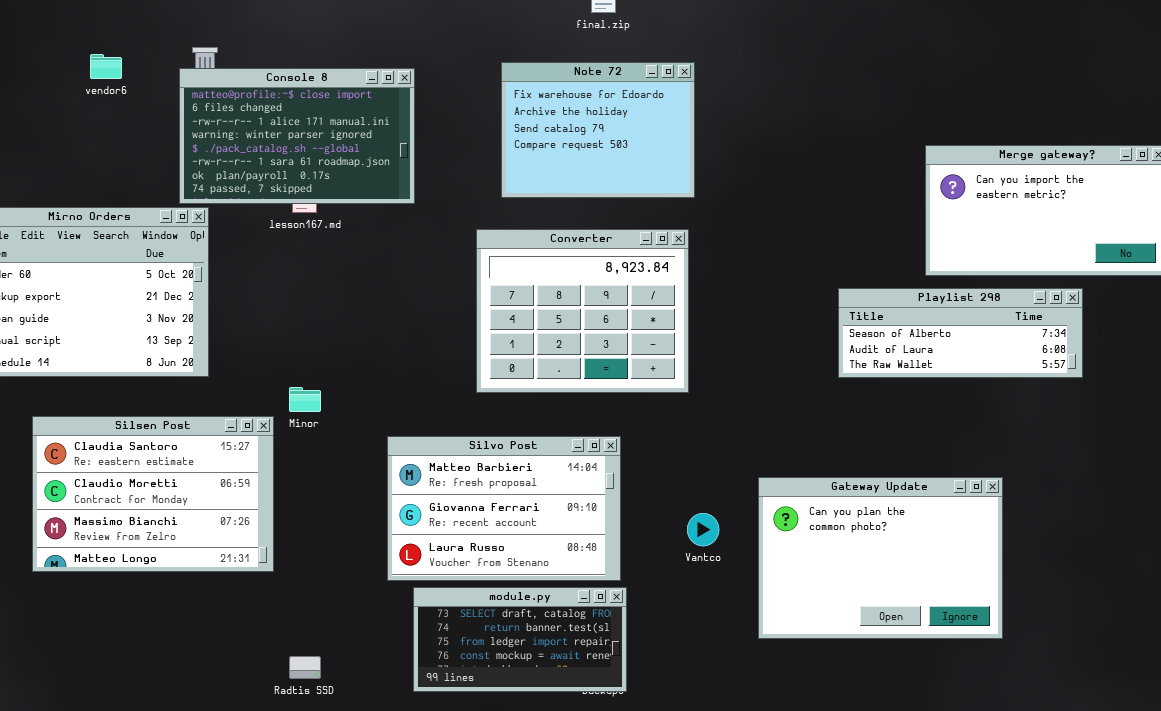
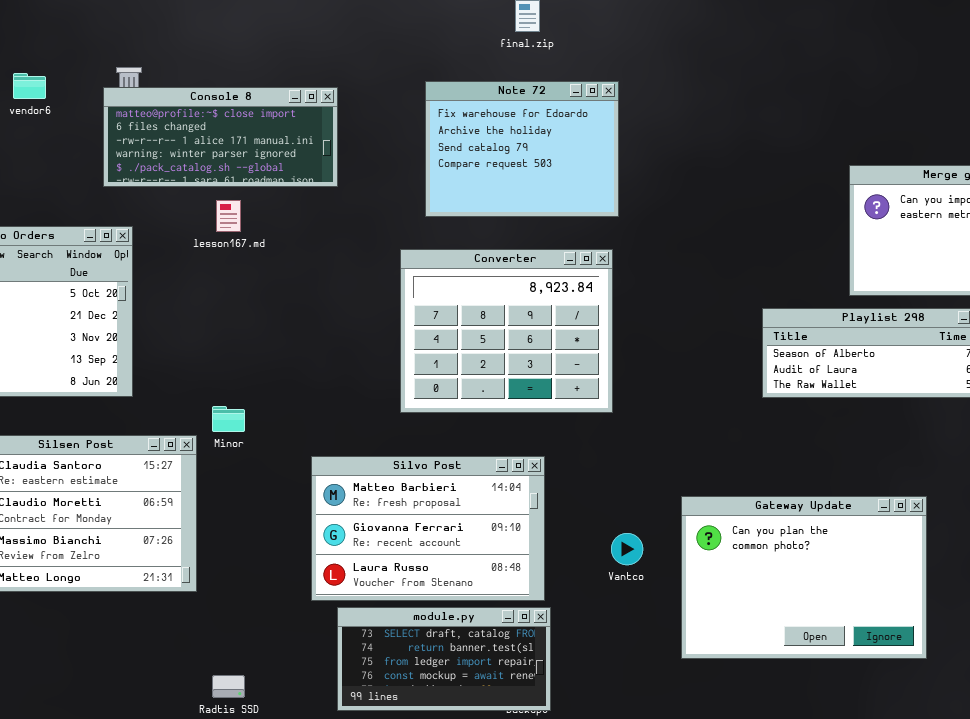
Console 8: [179,68,415,204] -> [103,87,338,187], resized

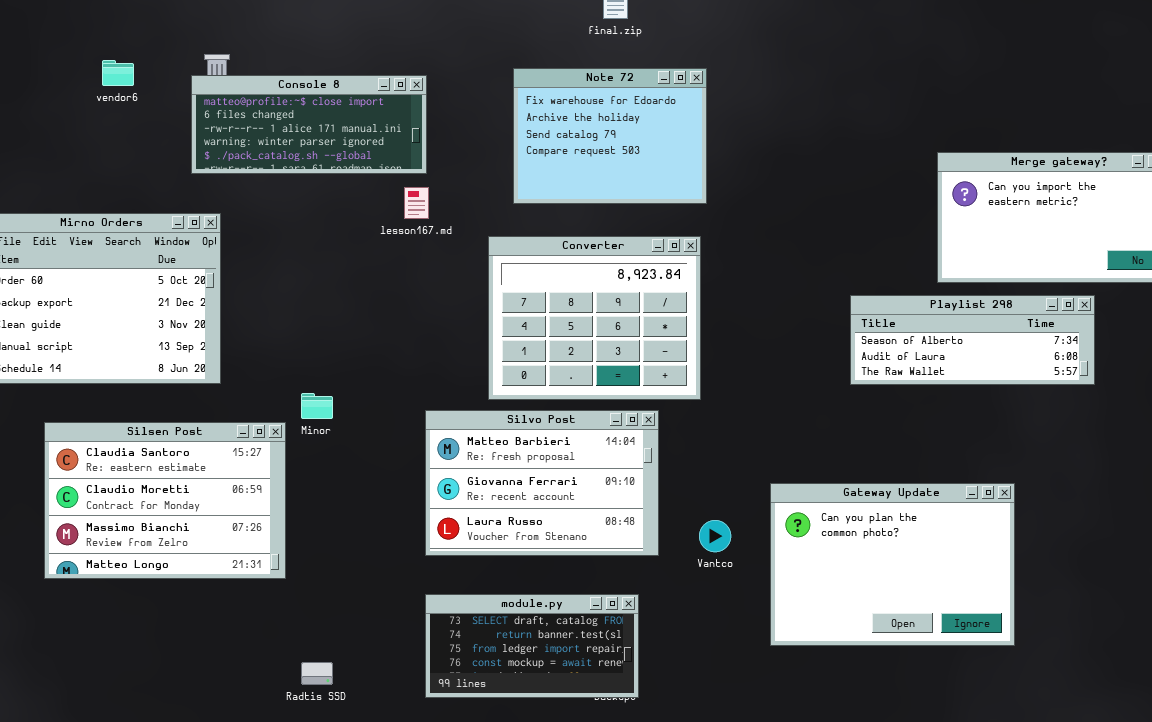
lesson167.md: [216,200,241,232] -> [404,187,429,219], moved
Silvo Post: [311,456,545,601] -> [425,410,659,556], moved

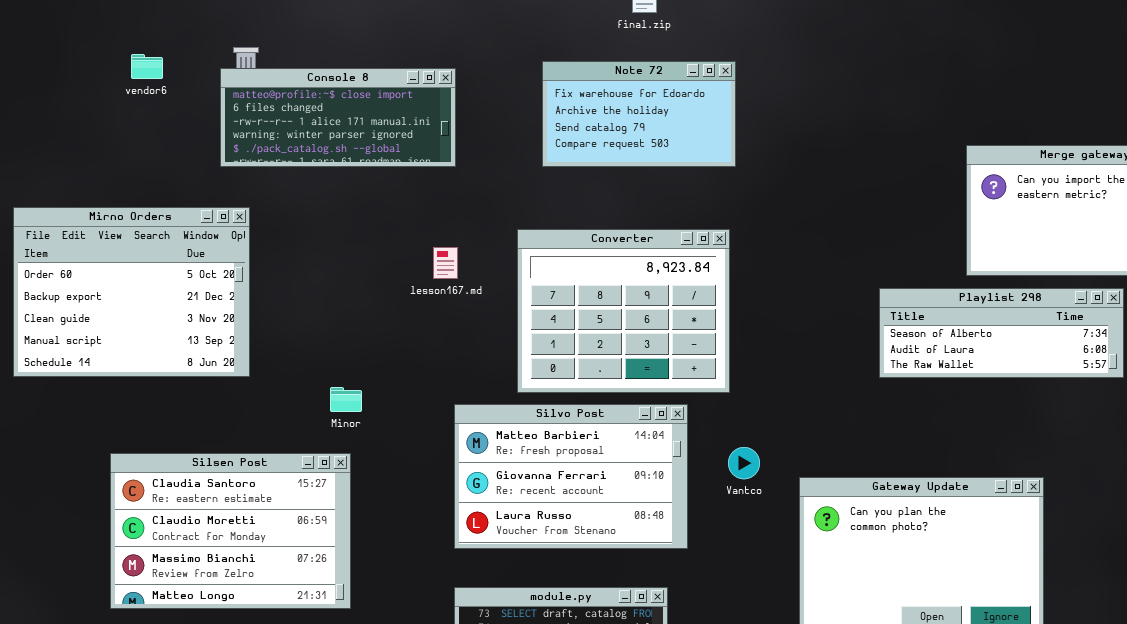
Note 72: [513,68,707,204] -> [542,61,736,167], resized
lesson167.md: [404,187,429,219] -> [433,247,458,279], moved
Silsen Post: [44,422,286,579] -> [110,453,351,609], moved
Vantco: [699,520,731,552] -> [728,447,760,479], moved

